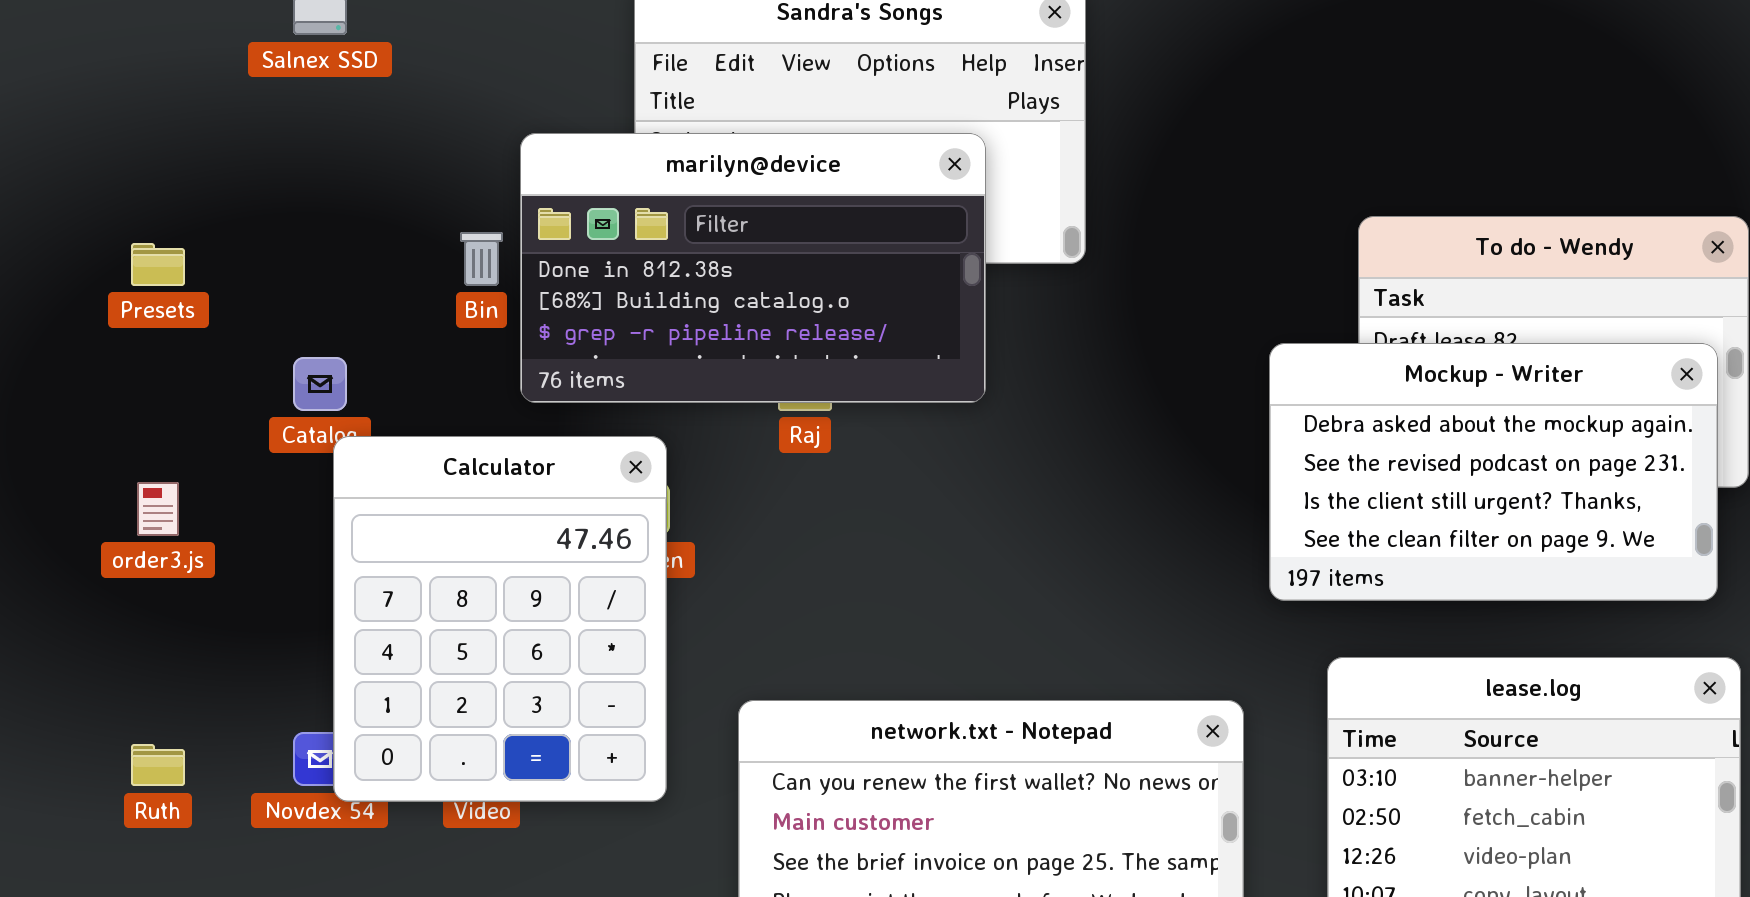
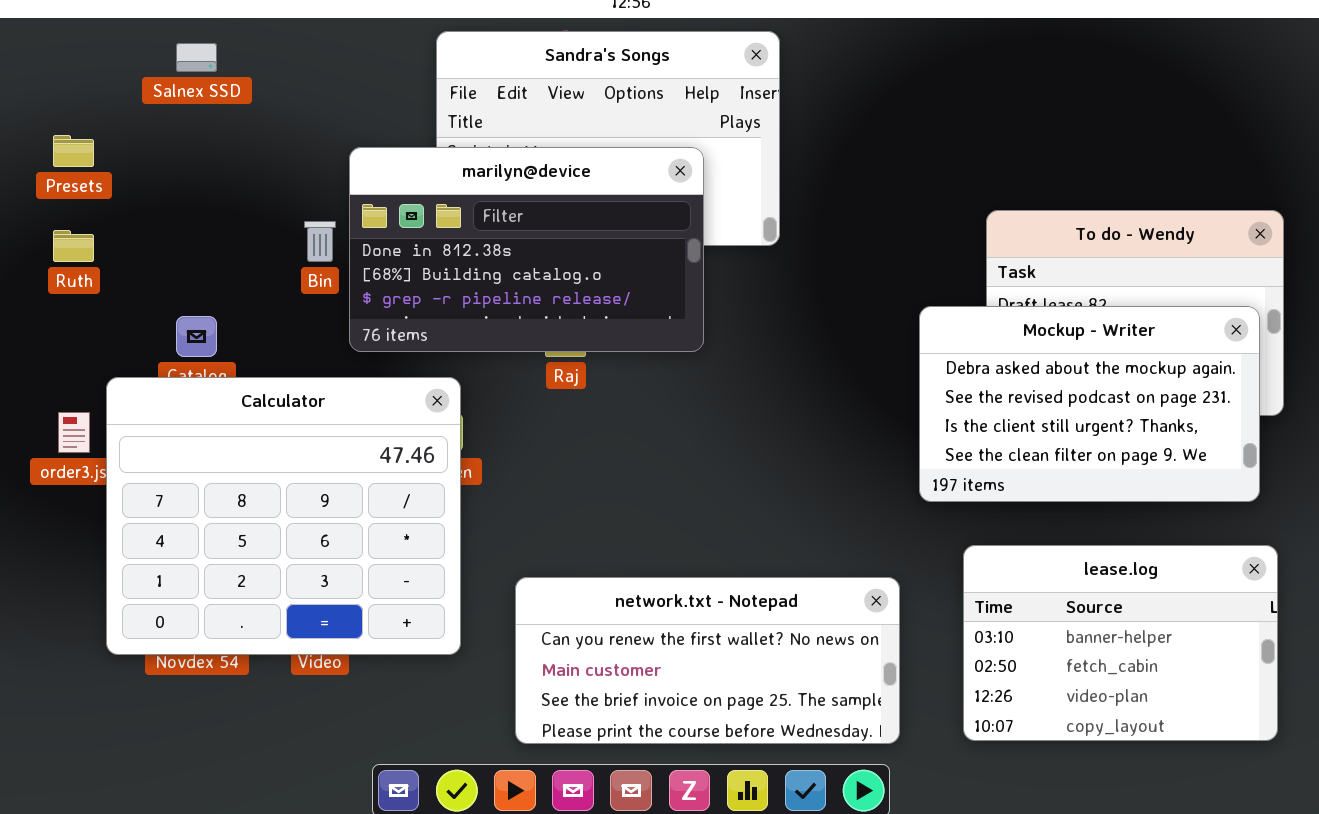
Presets: [131,243,185,286] -> [53,135,94,167], moved
Calculator: [333,436,667,802] -> [106,377,461,655], resized
Ruth: [131,744,185,786] -> [53,230,94,262], moved

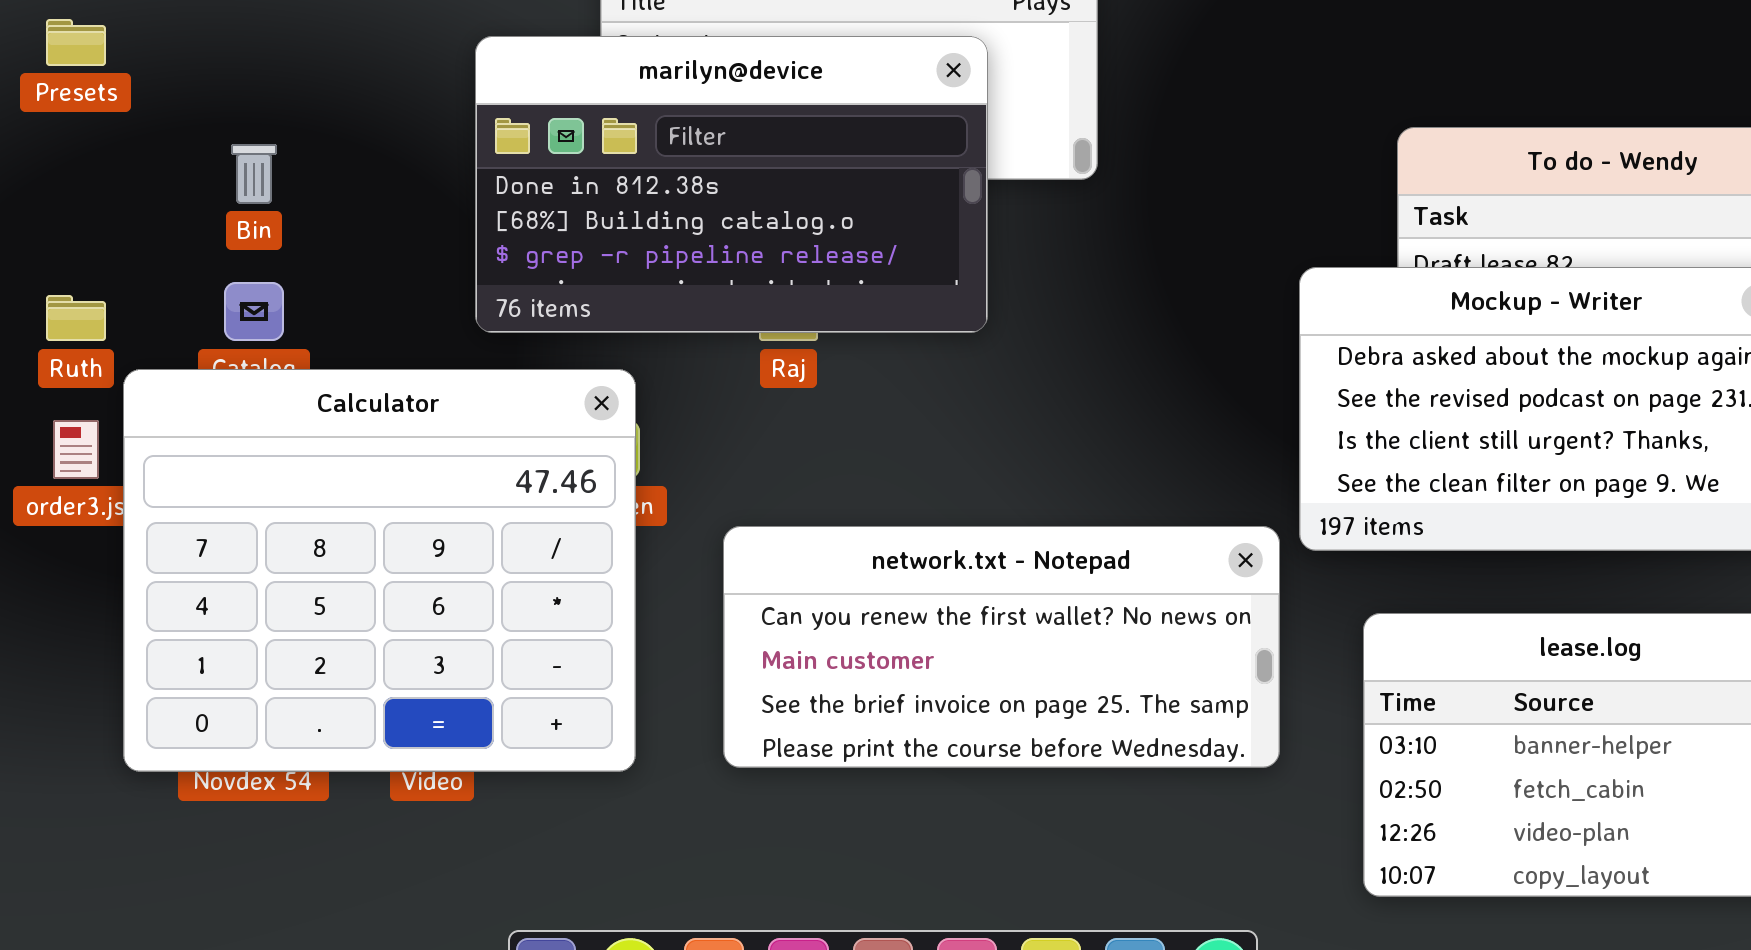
Bin: [304,221,336,262] -> [231,144,277,204], moved
Ruth: [53,230,94,262] -> [46,295,106,341], moved
network.txt - Notepad: [515,577,900,744] -> [723,526,1280,768], moved

